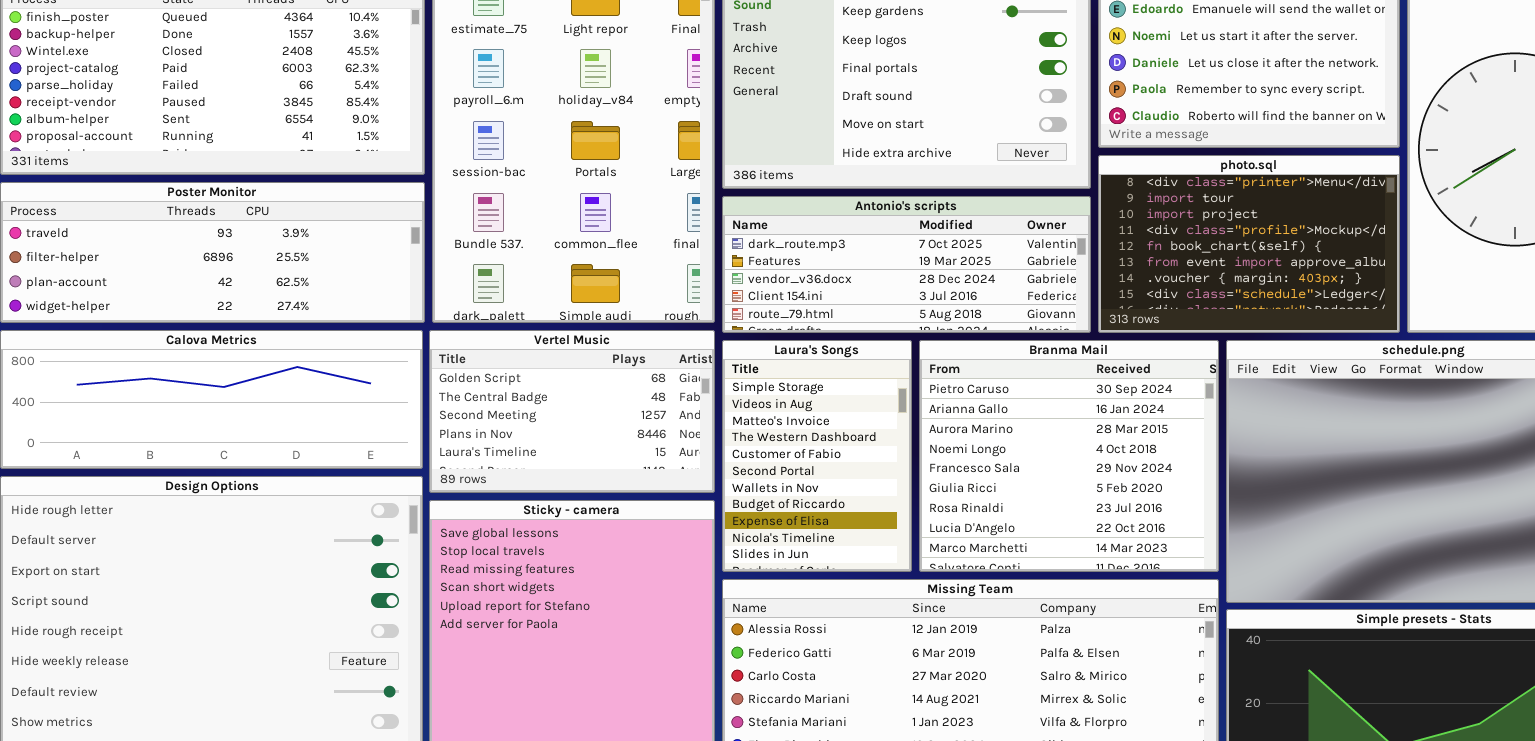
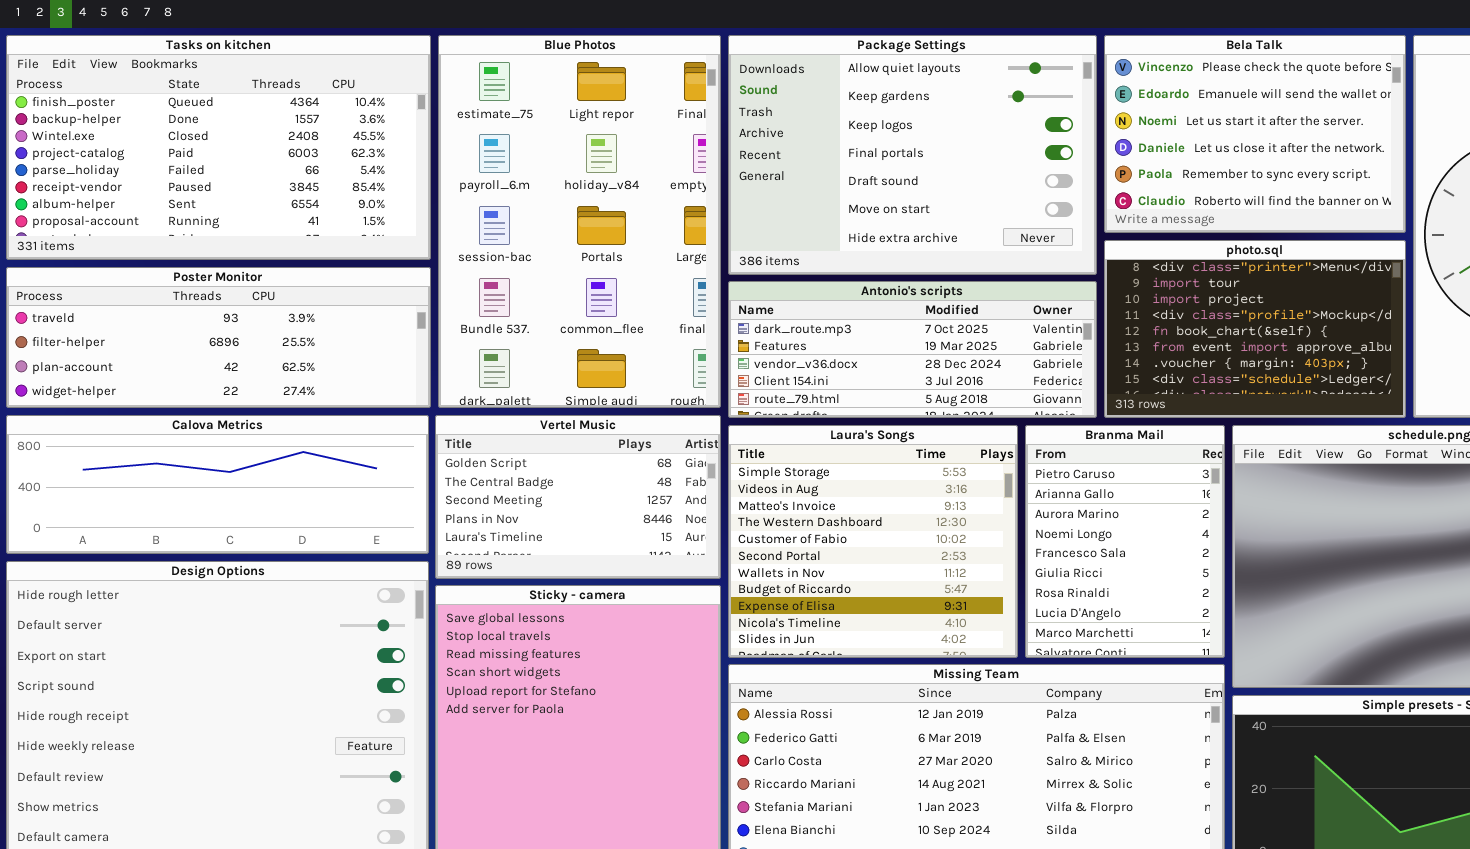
Laura's Songs: [722,340,912,572] -> [728,425,1018,658], resized
Branma Mail: [919,340,1219,572] -> [1025,425,1225,658], resized

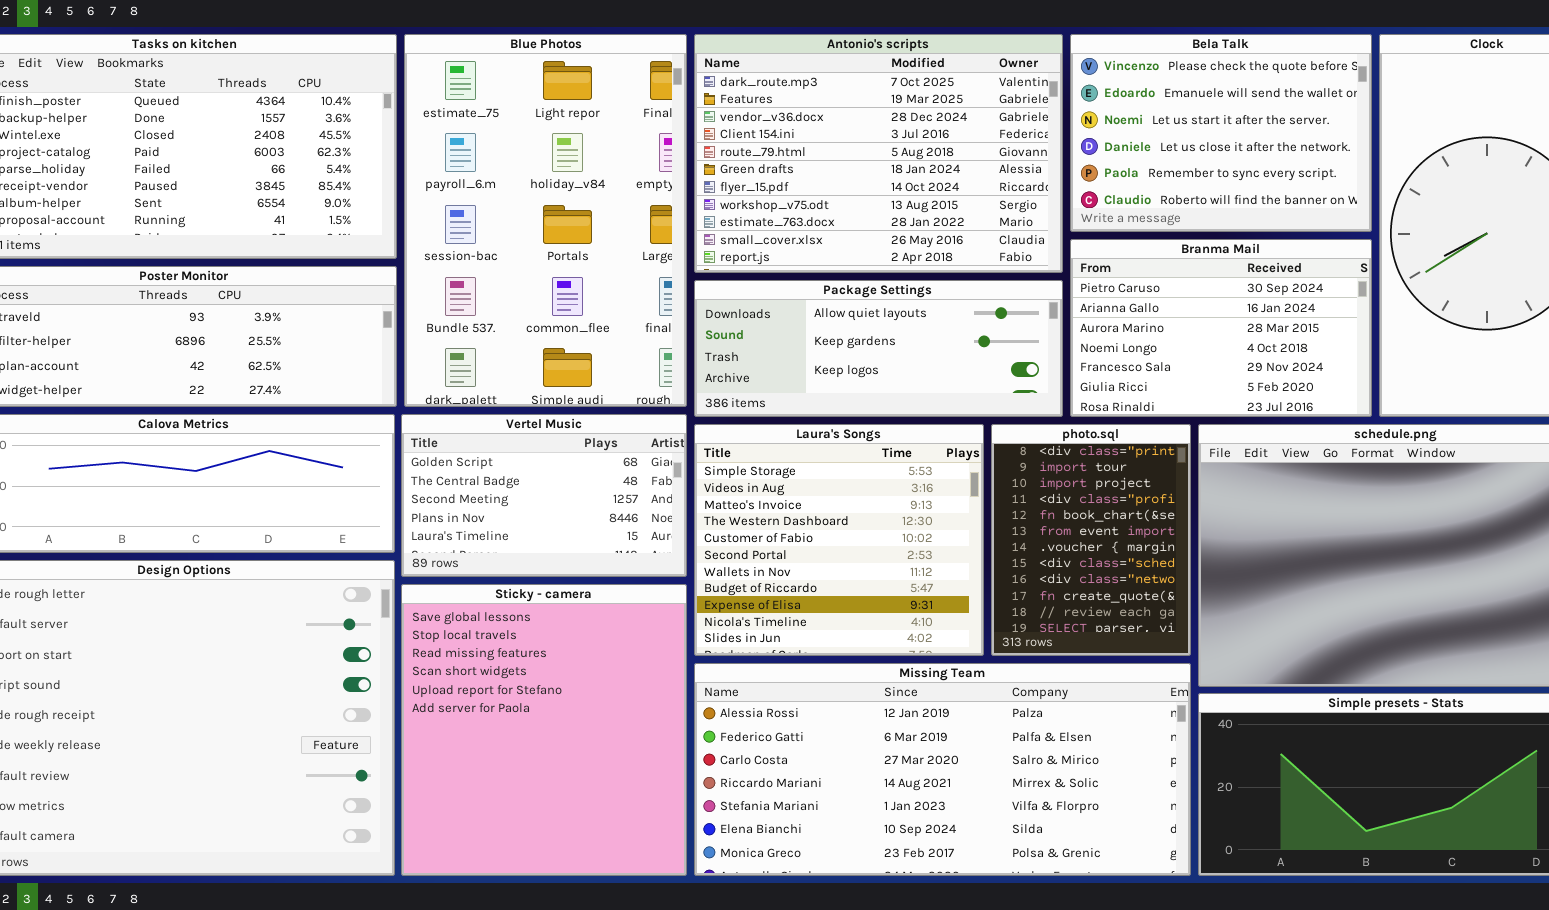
Package Settings: [728,35,1097,275] -> [694,280,1063,417], moved, resized
photo.sql: [1104,240,1406,418] -> [991,424,1191,656], moved, resized
Antonio's scripts: [728,281,1097,418] -> [694,34,1063,273], moved, resized
Branma Mail: [1025,425,1225,658] -> [1070,239,1372,417], moved, resized

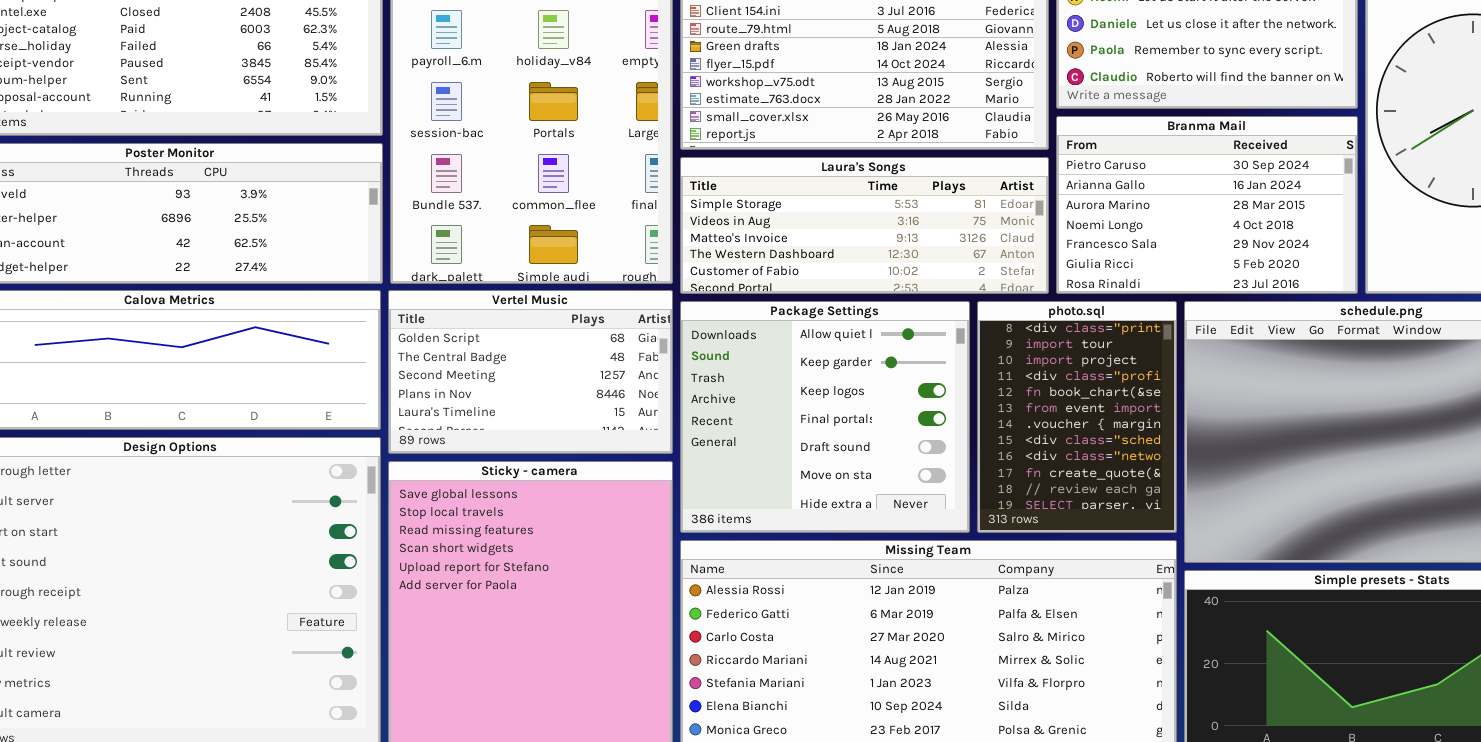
Package Settings: [694,280,1063,417] -> [680,301,970,533], moved, resized
Laura's Songs: [694,424,984,656] -> [680,157,1049,294], moved, resized

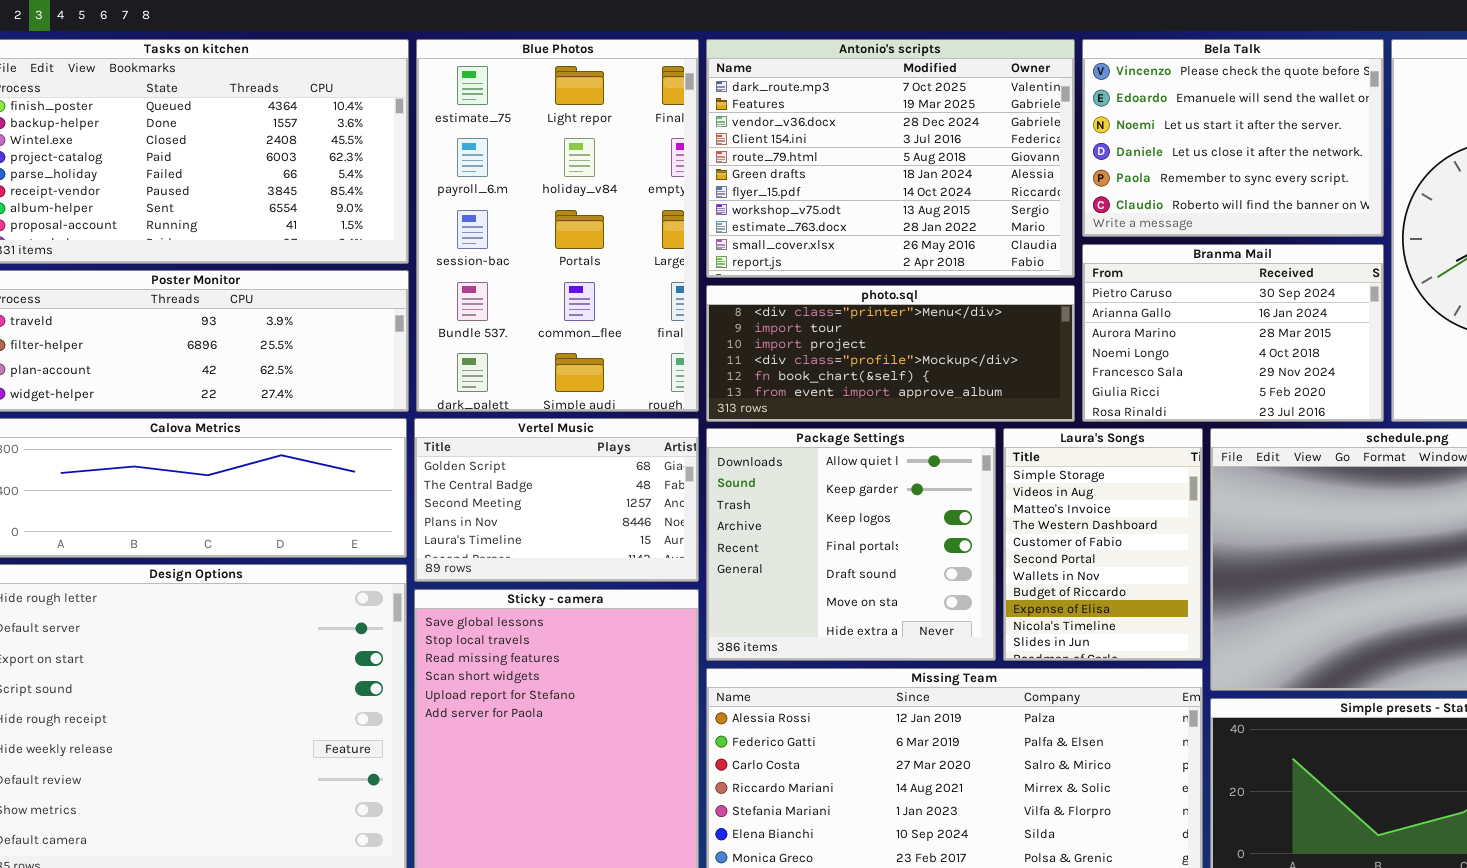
Laura's Songs: [680,157,1049,294] -> [1003,428,1203,661], moved, resized
photo.sql: [977,301,1177,533] -> [706,285,1075,422], moved, resized

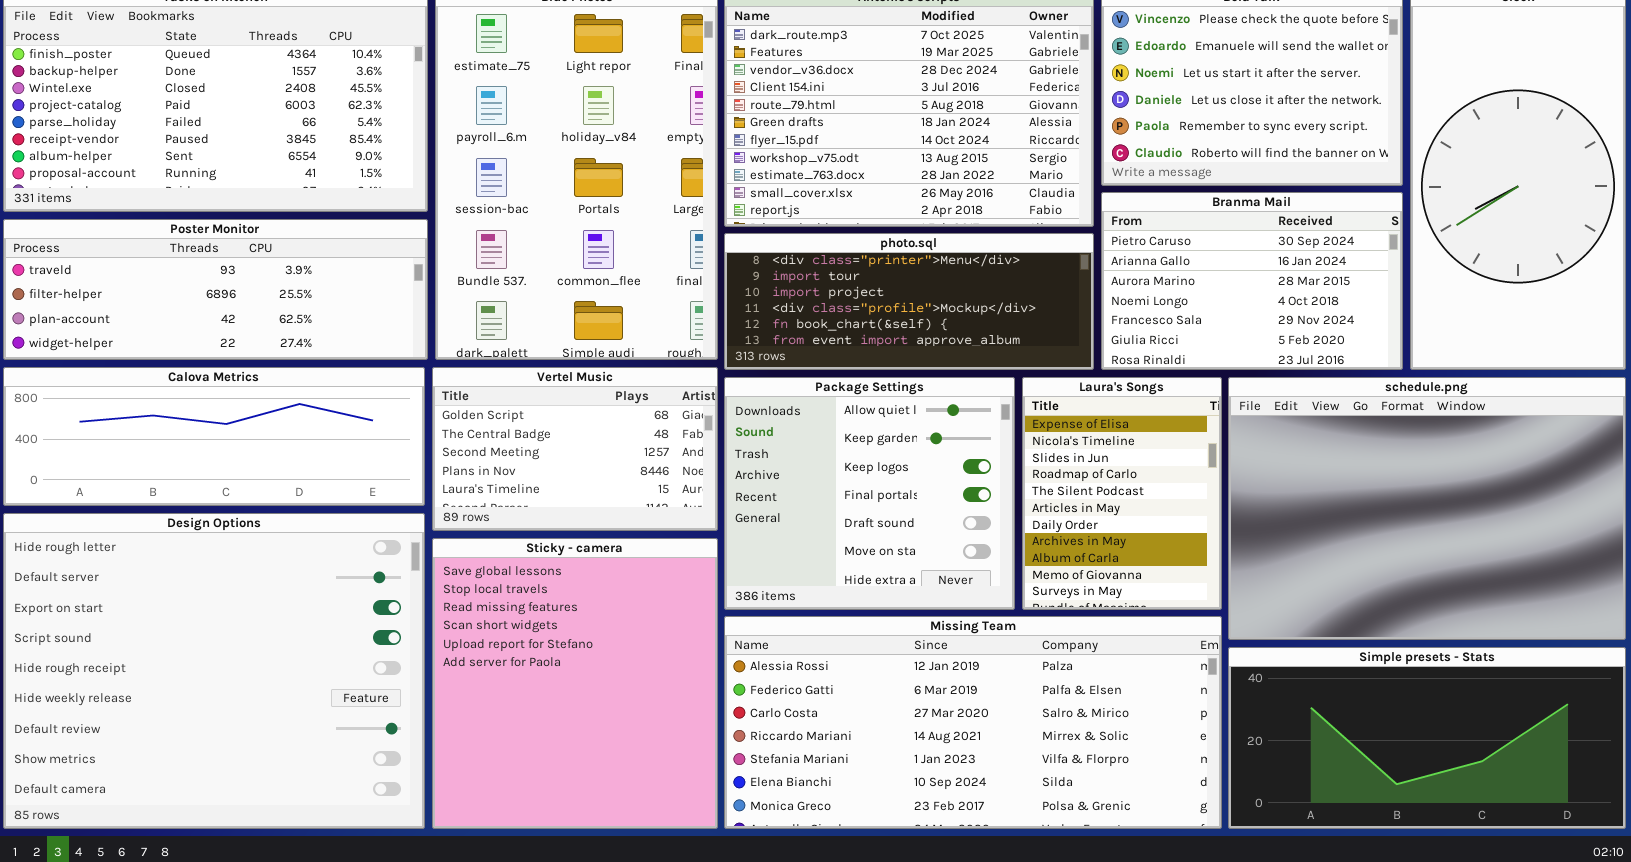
Laura's Songs: [1003,428,1203,661] -> [1022,377,1222,610], scrolled down 8 rows

